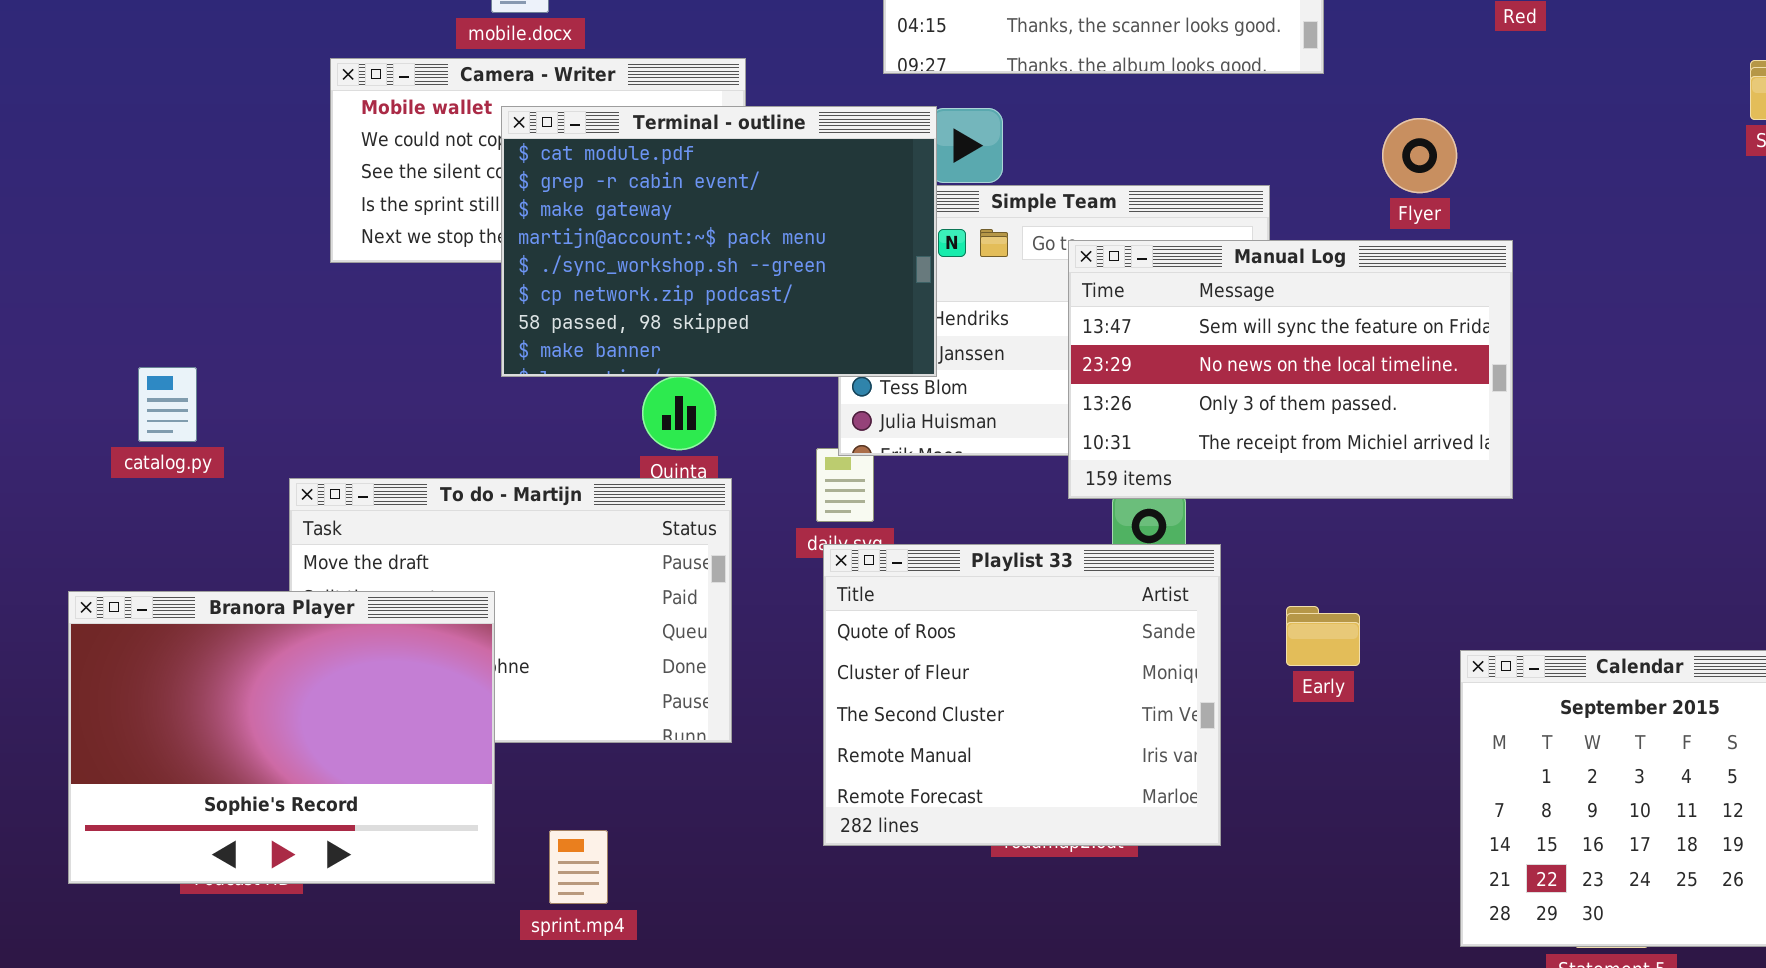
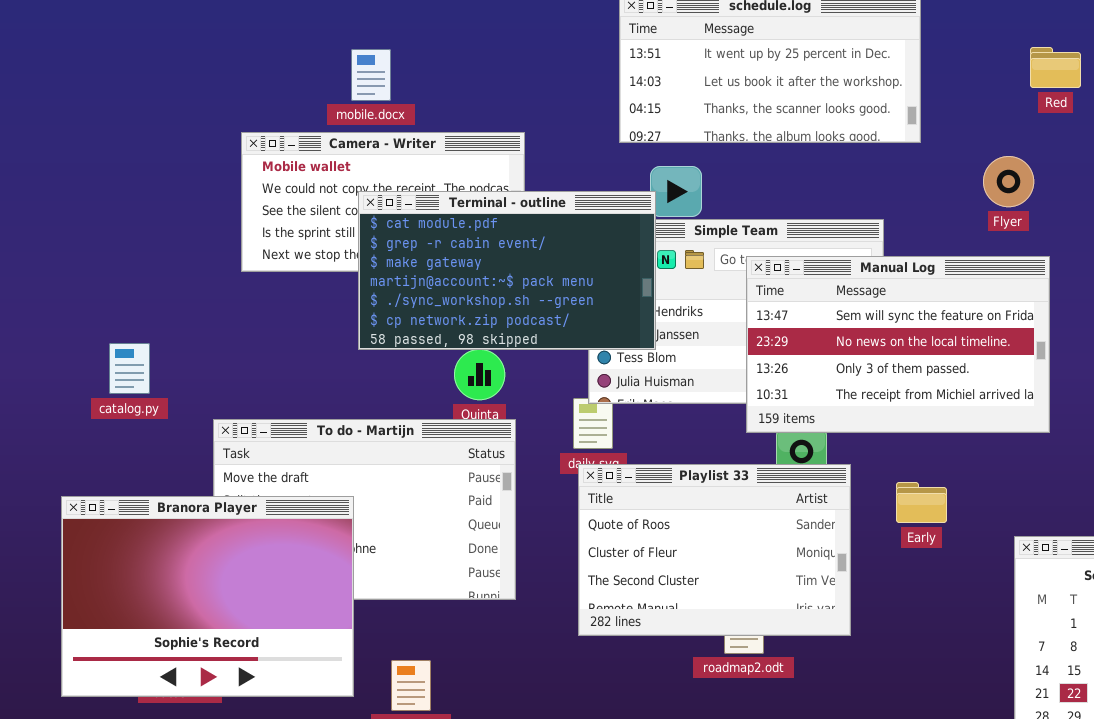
Terminal - outline: [501,106,937,377] -> [358,191,656,350], resized
Flyer: [1382,118,1457,193] -> [983,156,1034,207], moved
Playlist 33: [823,544,1221,846] -> [578,464,851,636], resized
Early: [1286,606,1360,666] -> [896,482,947,523], moved

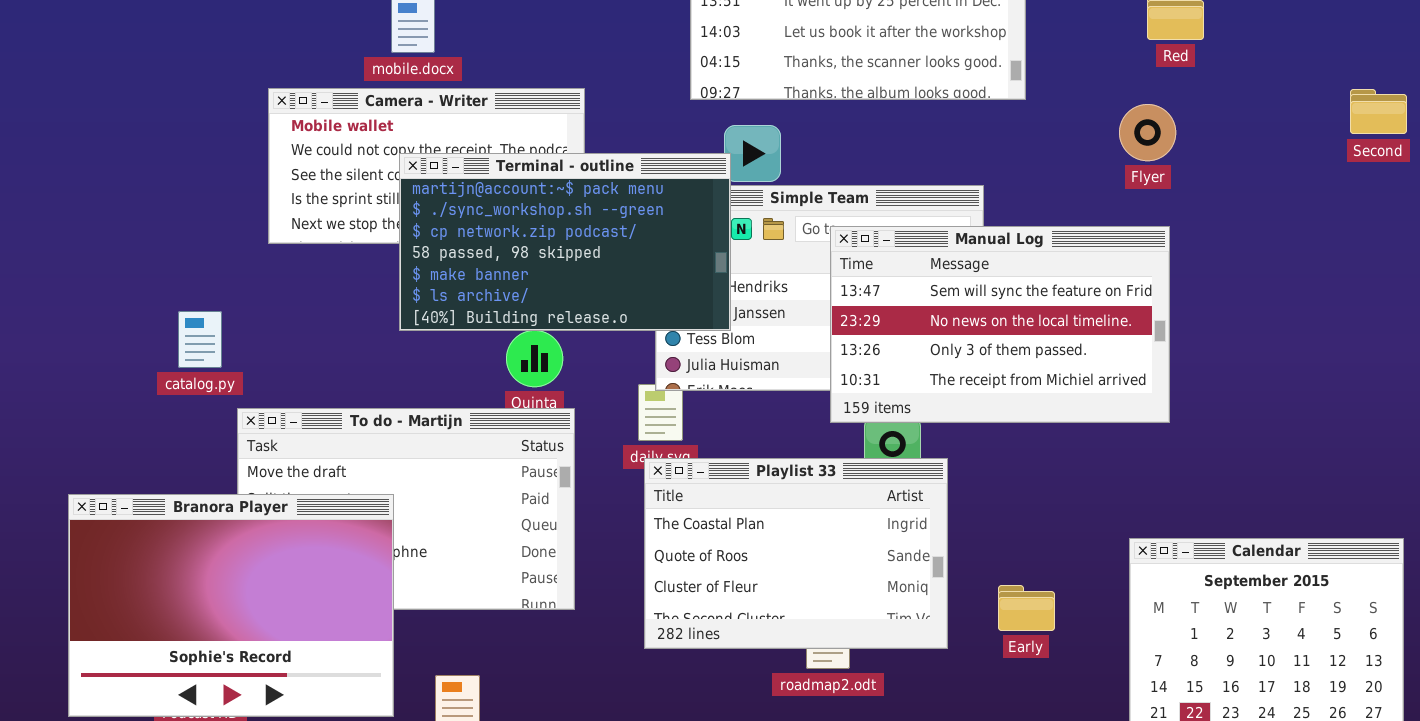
Flyer: [983,156,1034,207] -> [1119,104,1176,161], moved
Terminal - outline: [358,191,656,350] -> [399,153,731,331], scrolled down 3 rows
catalog.py: [109,343,150,394] -> [178,311,222,368], moved
Playlist 33: [578,464,851,636] -> [644,458,948,649], scrolled up 1 row
Early: [896,482,947,523] -> [998,585,1055,631], moved

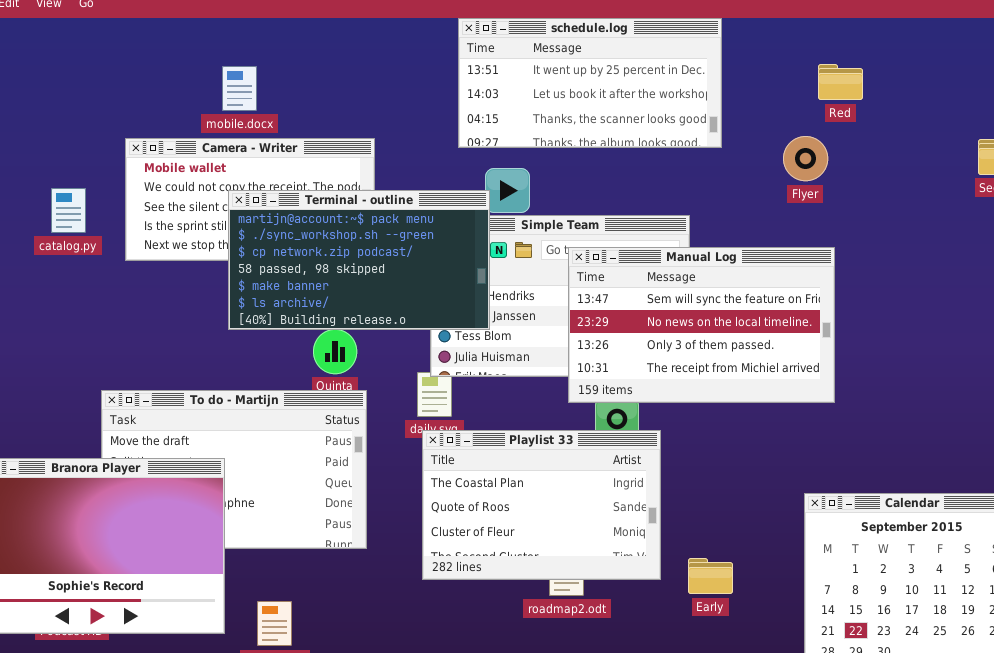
Flyer: [1119,104,1176,161] -> [783,136,828,181], moved
catalog.py: [178,311,222,368] -> [51,188,86,233], moved
Early: [998,585,1055,631] -> [688,558,733,594], moved

